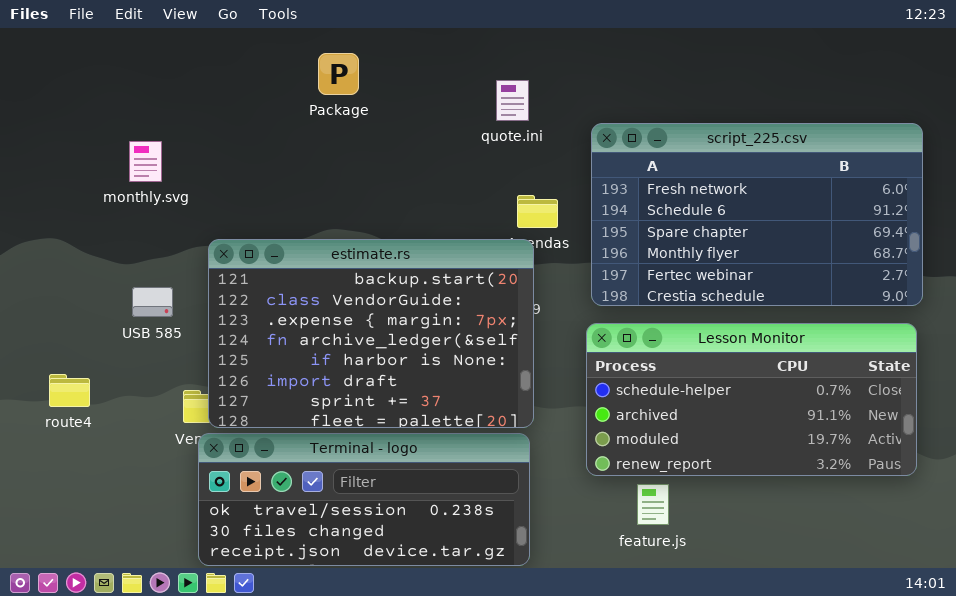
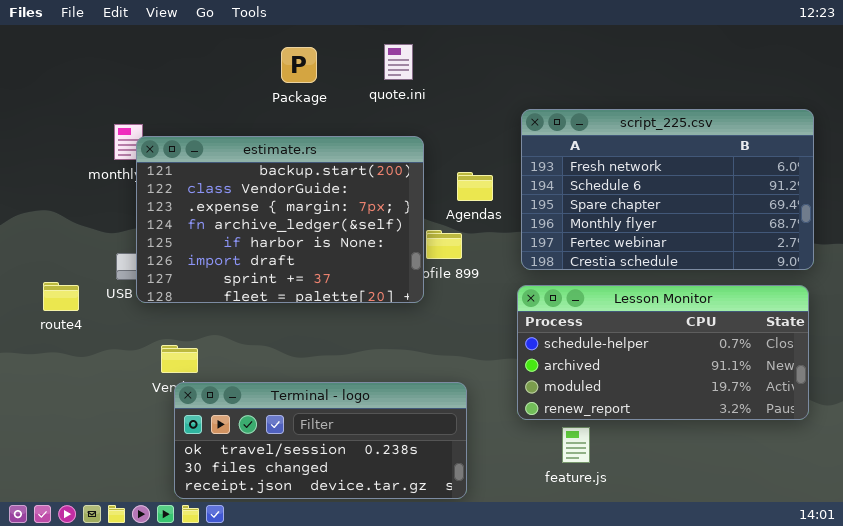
quote.ini: [496,80,529,121] -> [384,44,413,80], moved
estimate.rs: [208,239,534,428] -> [136,136,424,303], moved
route4: [49,374,90,407] -> [43,282,79,311], moved

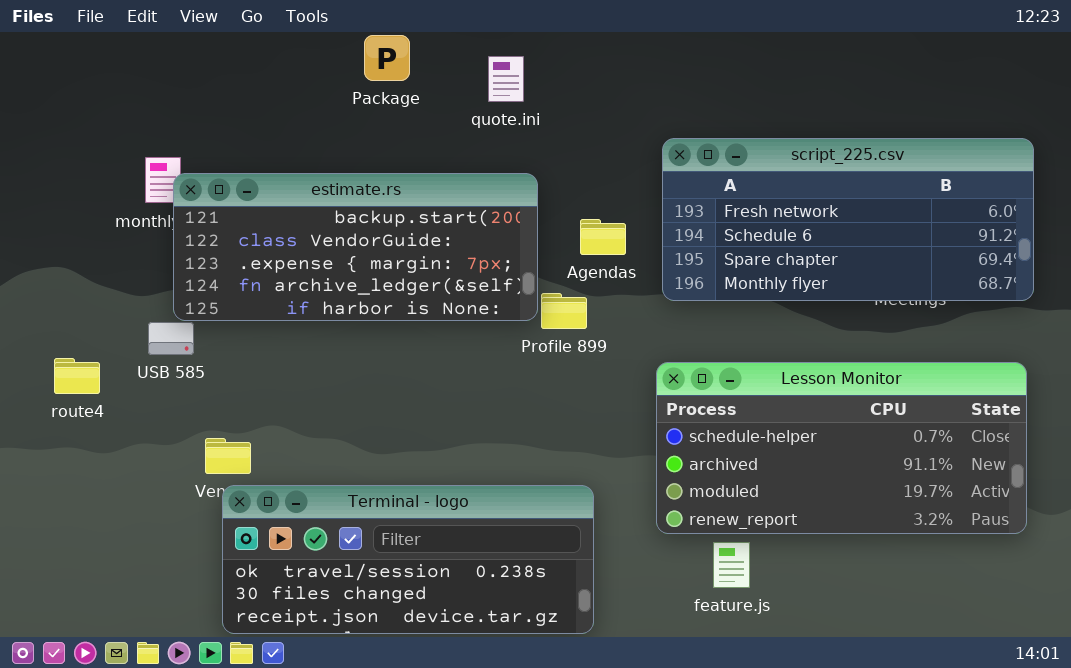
Package: [281,47,317,83] -> [364,35,410,81], moved
script_225.csv: [521,109,814,270] -> [662,138,1034,301], resized
estimate.rs: [136,136,424,303] -> [173,173,538,321], resized

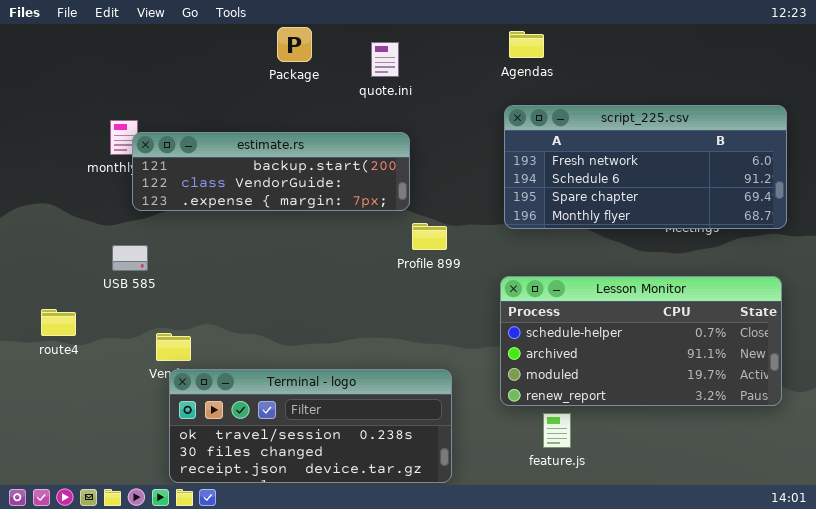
estimate.rs: [173,173,538,321] -> [132,132,410,211], resized
Agendas: [580,219,626,255] -> [509,31,544,58], moved
route4: [54,358,100,394] -> [41,309,76,336], moved

